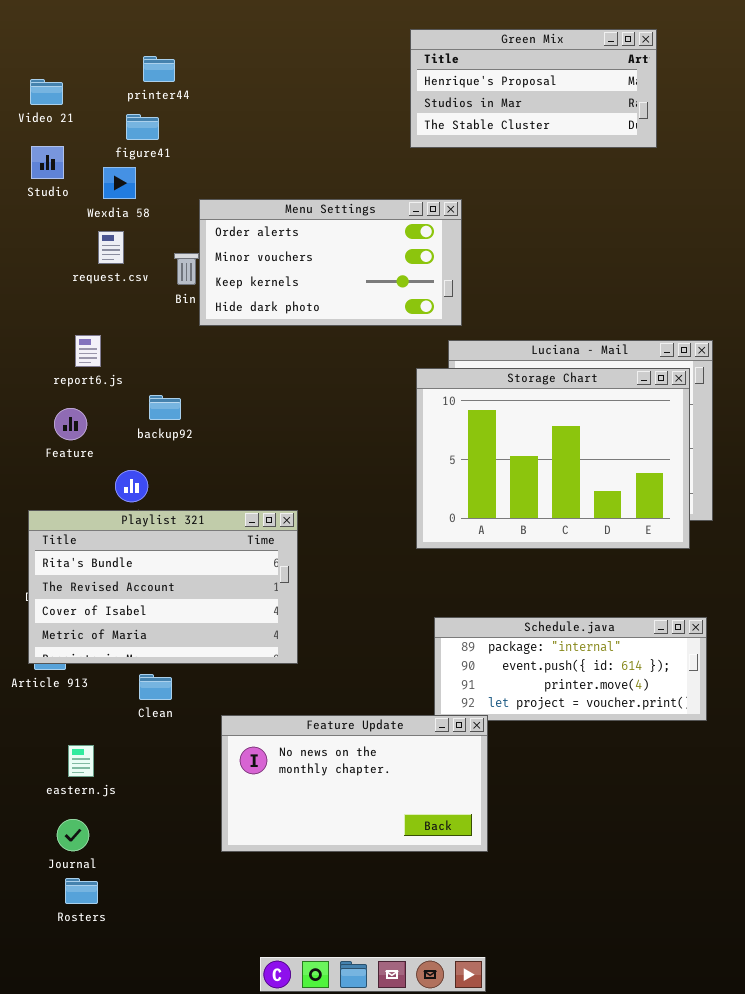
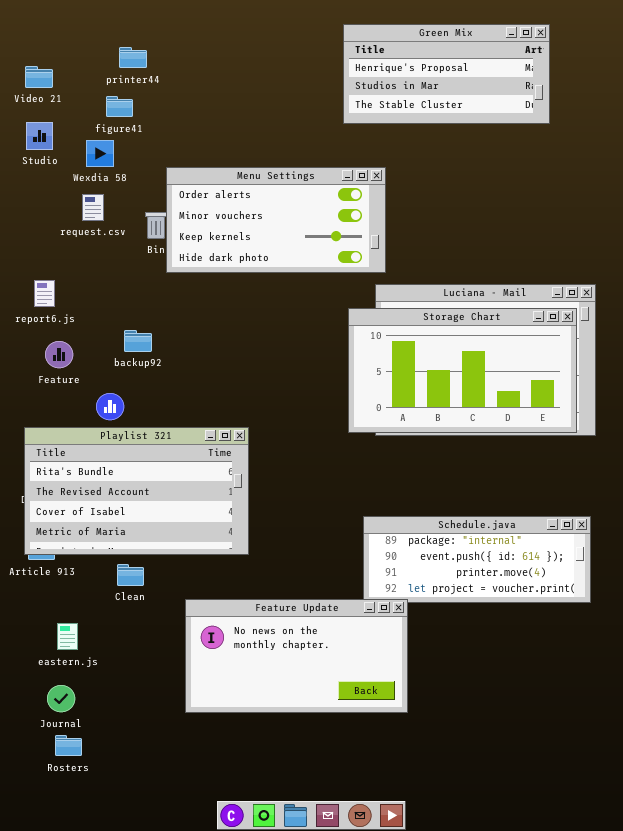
report6.js: [75,335,101,367] -> [34,280,55,307], moved
Storage Chart: [416,368,690,549] -> [348,308,577,433], resized

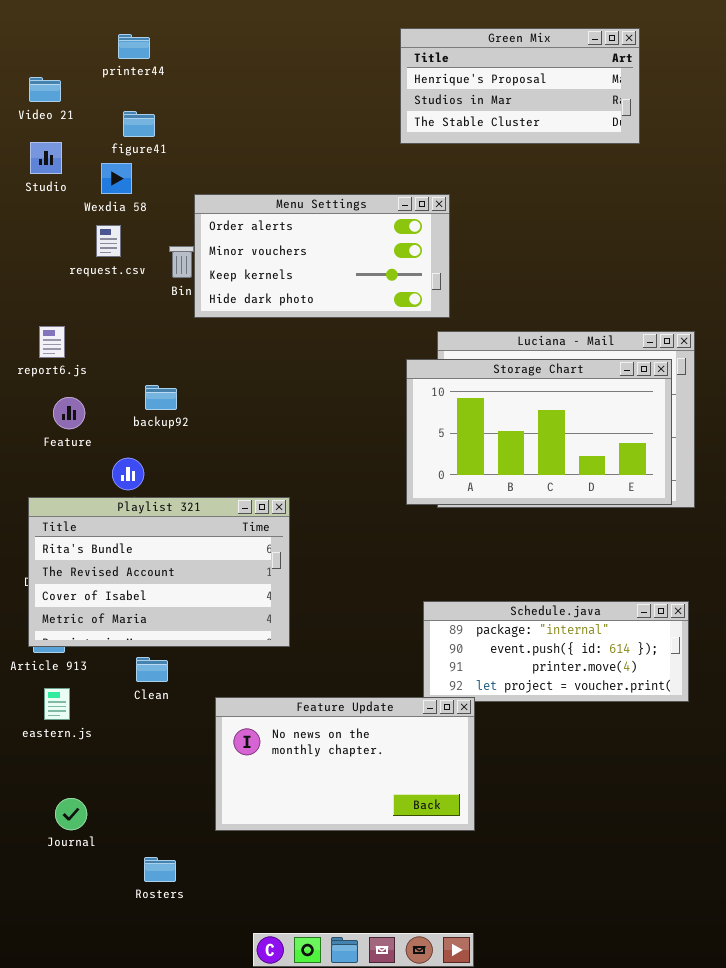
printer44: [119,47,147,68] -> [118,34,150,59], moved
eastern.js: [57,623,78,650] -> [44,688,70,720], moved
Rosters: [55,735,82,756] -> [144,857,176,882], moved

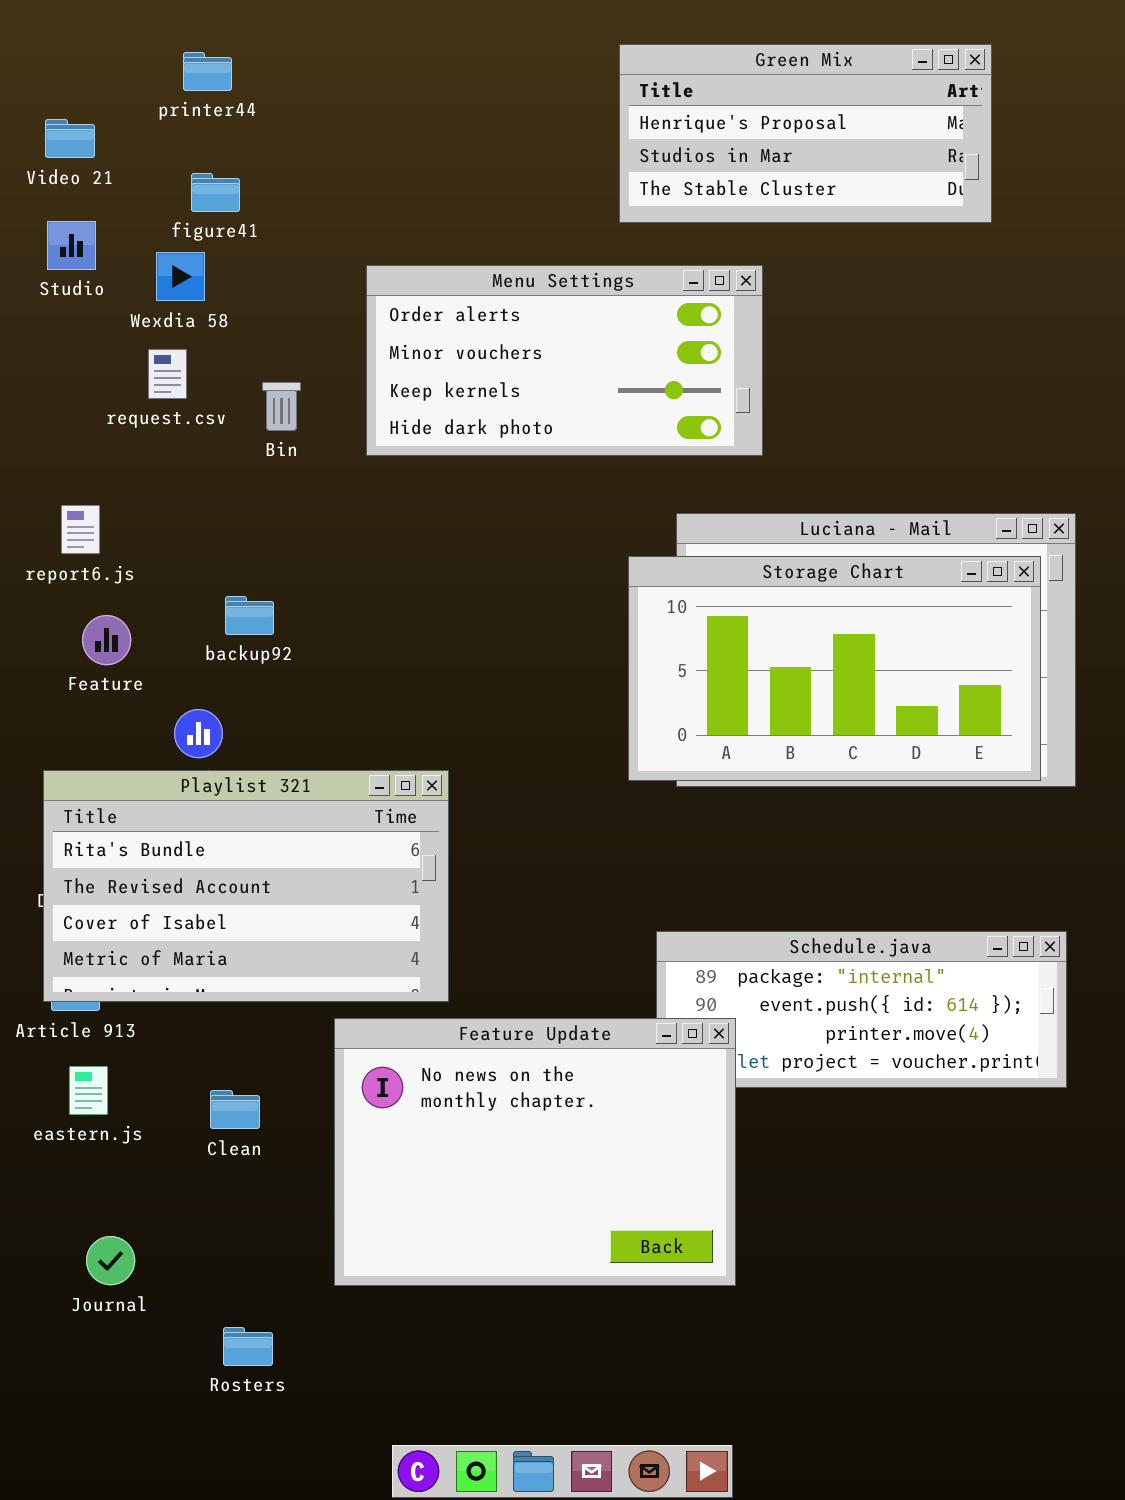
Menu Settings: [194,194,450,318] -> [366,265,763,456], moved
Clean: [136,657,168,682] -> [210,1090,260,1129], moved
Feature Update: [215,697,475,831] -> [334,1018,736,1286], resized

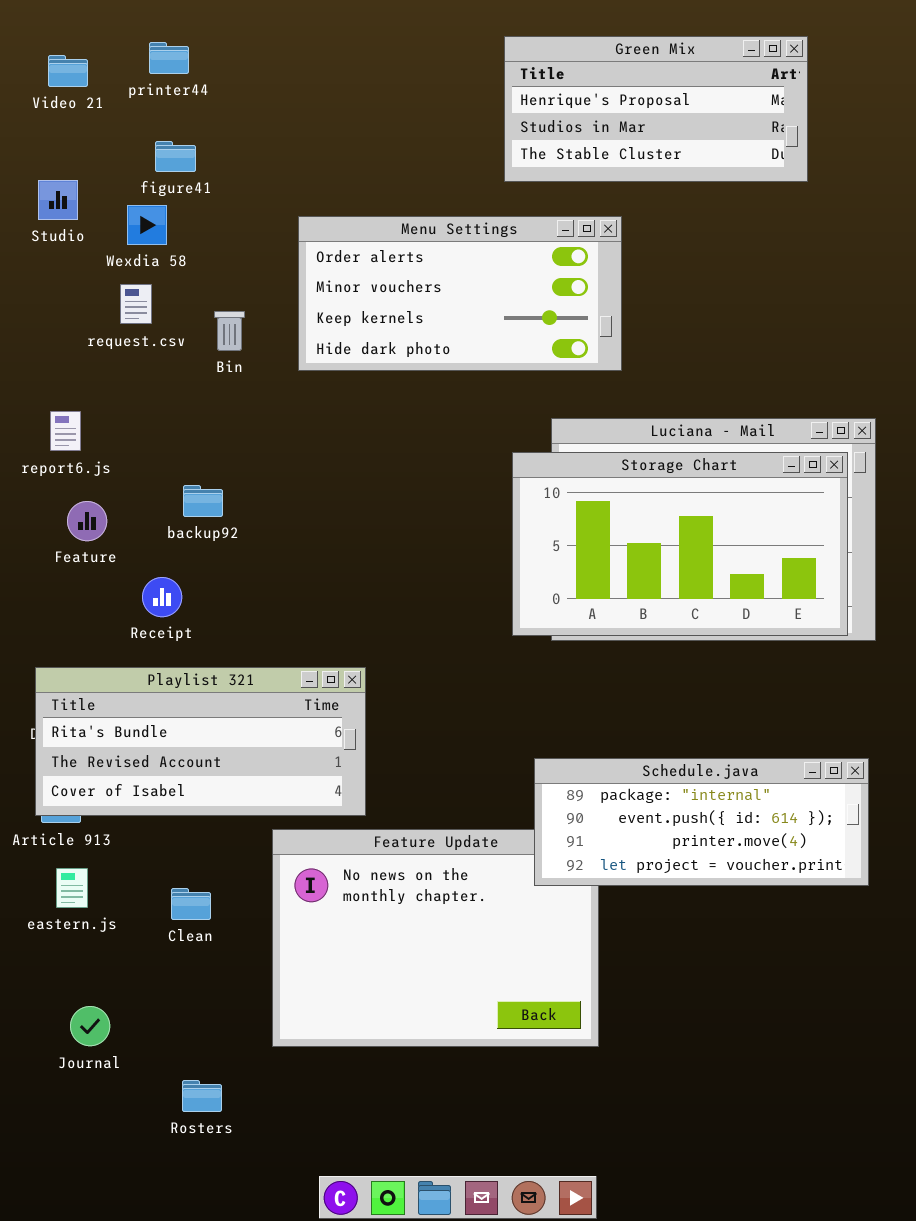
Video 21: [45,119,95,158] -> [48,55,88,87], moved
Playlist 321: [43,770,449,1002] -> [35,667,366,816], resized
Schedule.java: [656,931,1067,1088] -> [534,758,869,886], raised

